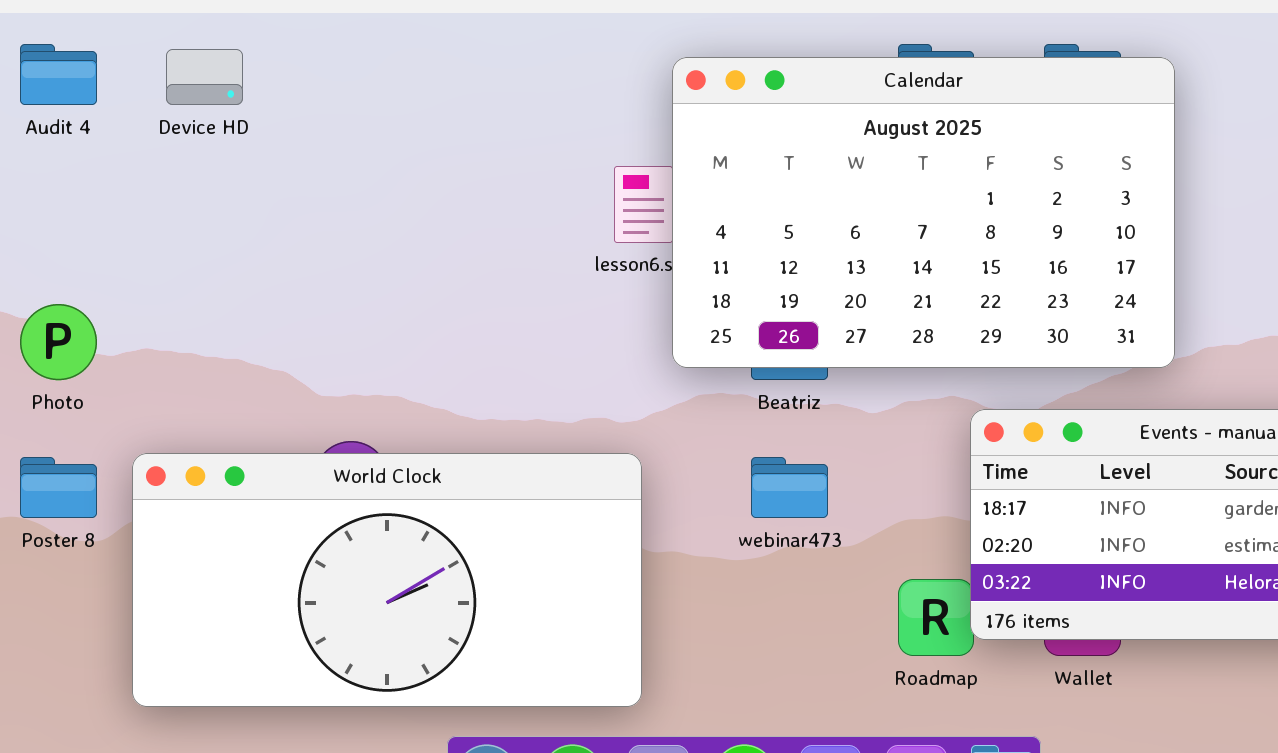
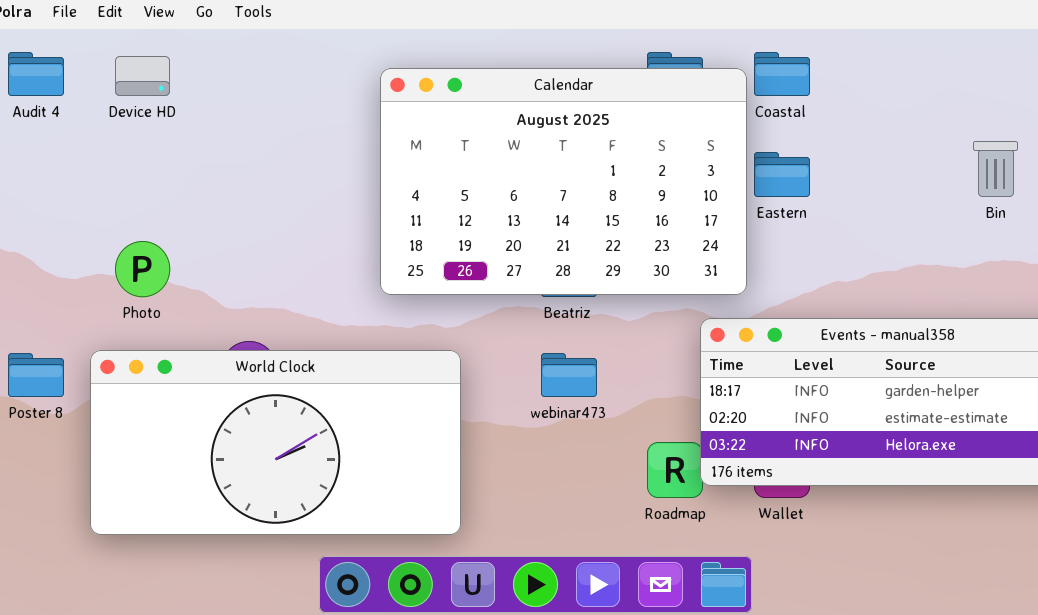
Calendar: [672,57,1175,368] -> [380,68,747,295], moved
Photo: [20,304,97,380] -> [115,241,170,297], moved

